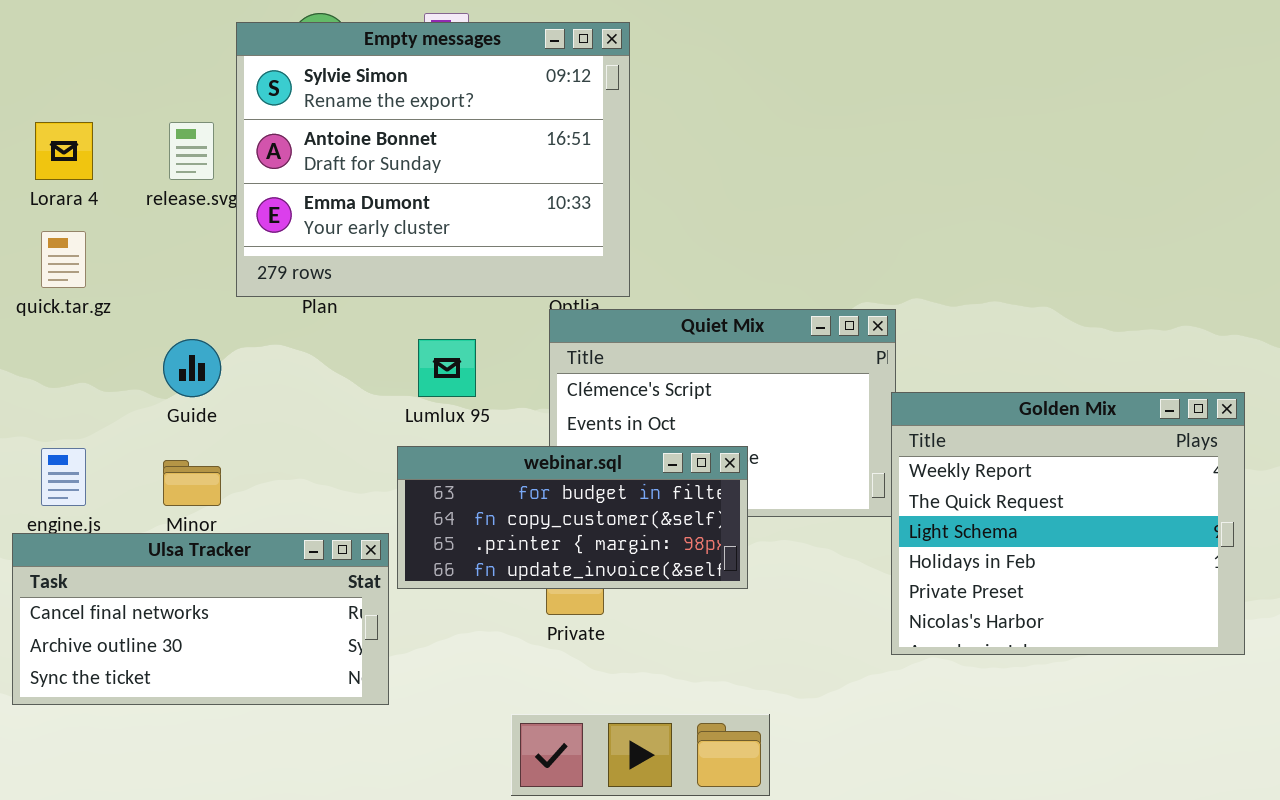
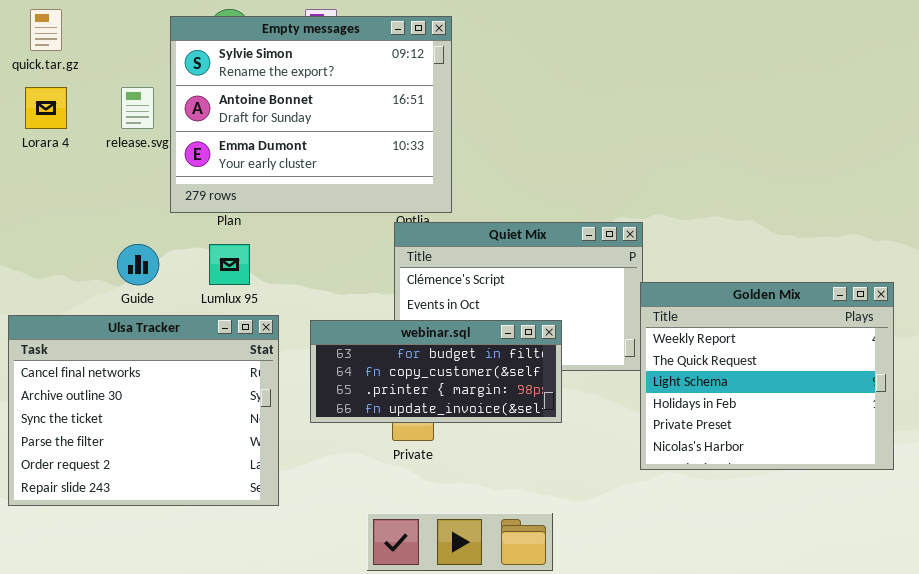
quick.tar.gz: [41,231,86,288] -> [30,9,62,51], moved
Lumlux 95: [418,339,476,397] -> [209,244,250,285], moved
webinar.sql: [397,446,748,589] -> [310,320,562,423], moved
Ulsa Tracker: [12,533,389,705] -> [8,315,279,506], resized

